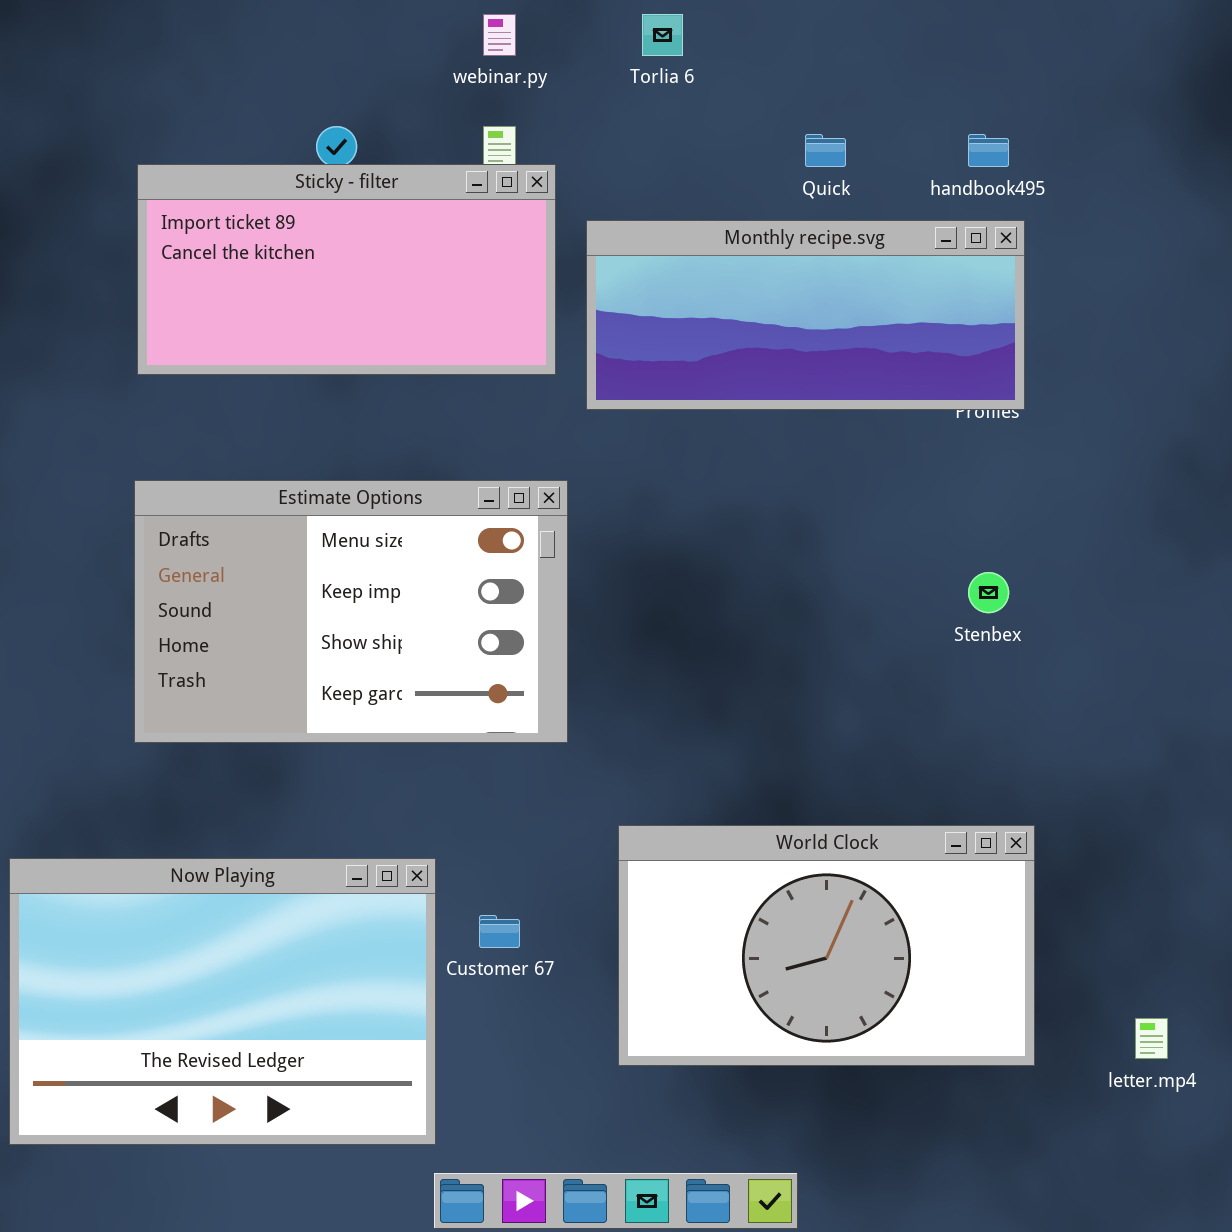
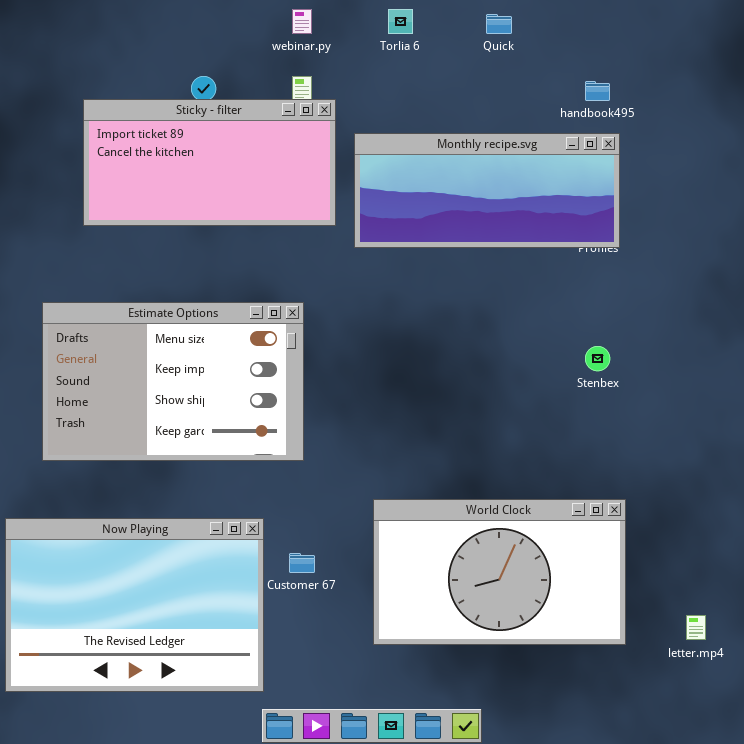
Quick: [805,134,846,167] -> [486,14,512,34], moved
Estimate Options: [134,480,568,743] -> [42,302,304,461], moved

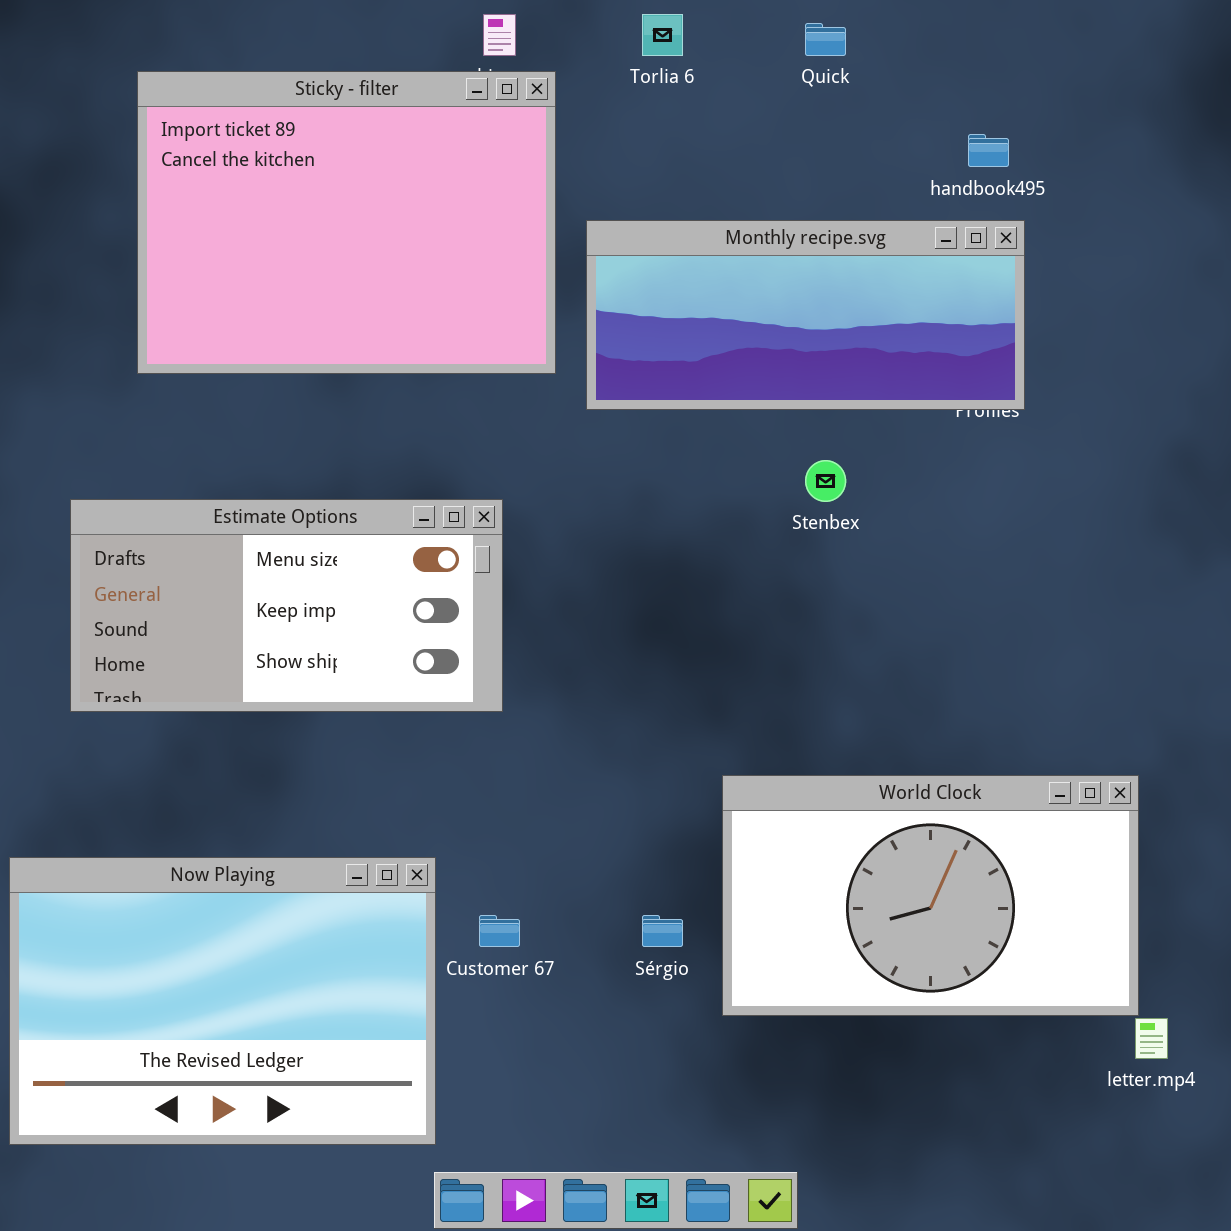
Sticky - filter: [83,99,336,226] -> [137,71,556,374], resized
Estimate Options: [42,302,304,461] -> [70,499,503,712], resized
Stenbex: [585,346,610,371] -> [805,460,846,502], moved
World Clock: [373,499,626,645] -> [722,775,1139,1016], moved

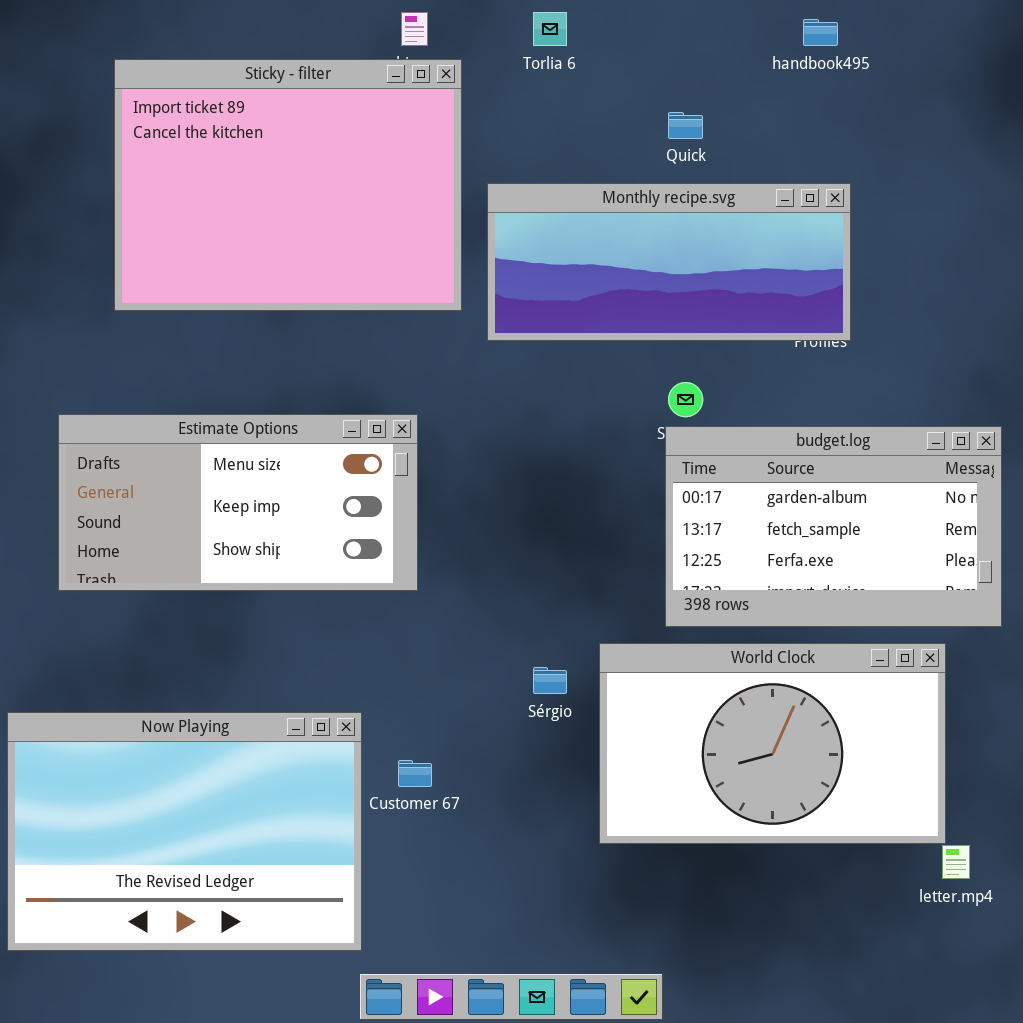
Quick: [805,23,846,56] -> [668,112,703,139], moved
handbook495: [968,134,1009,167] -> [803,19,838,46], moved
budget.log: none -> [665,426,1002,627], opened
Sérgio: [642,915,683,947] -> [533,667,567,694], moved

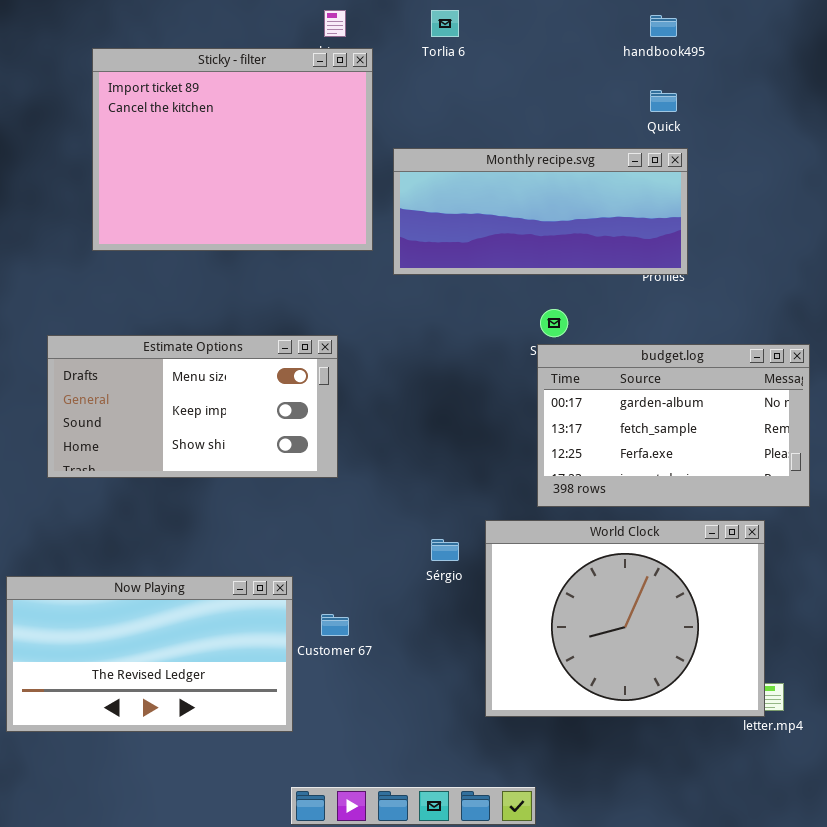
Quick: [668,112,703,139] -> [650,90,677,112], moved
World Clock: [599,643,946,844] -> [485,520,765,717], resized
Now Playing: [7,712,362,951] -> [6,576,293,732], resized

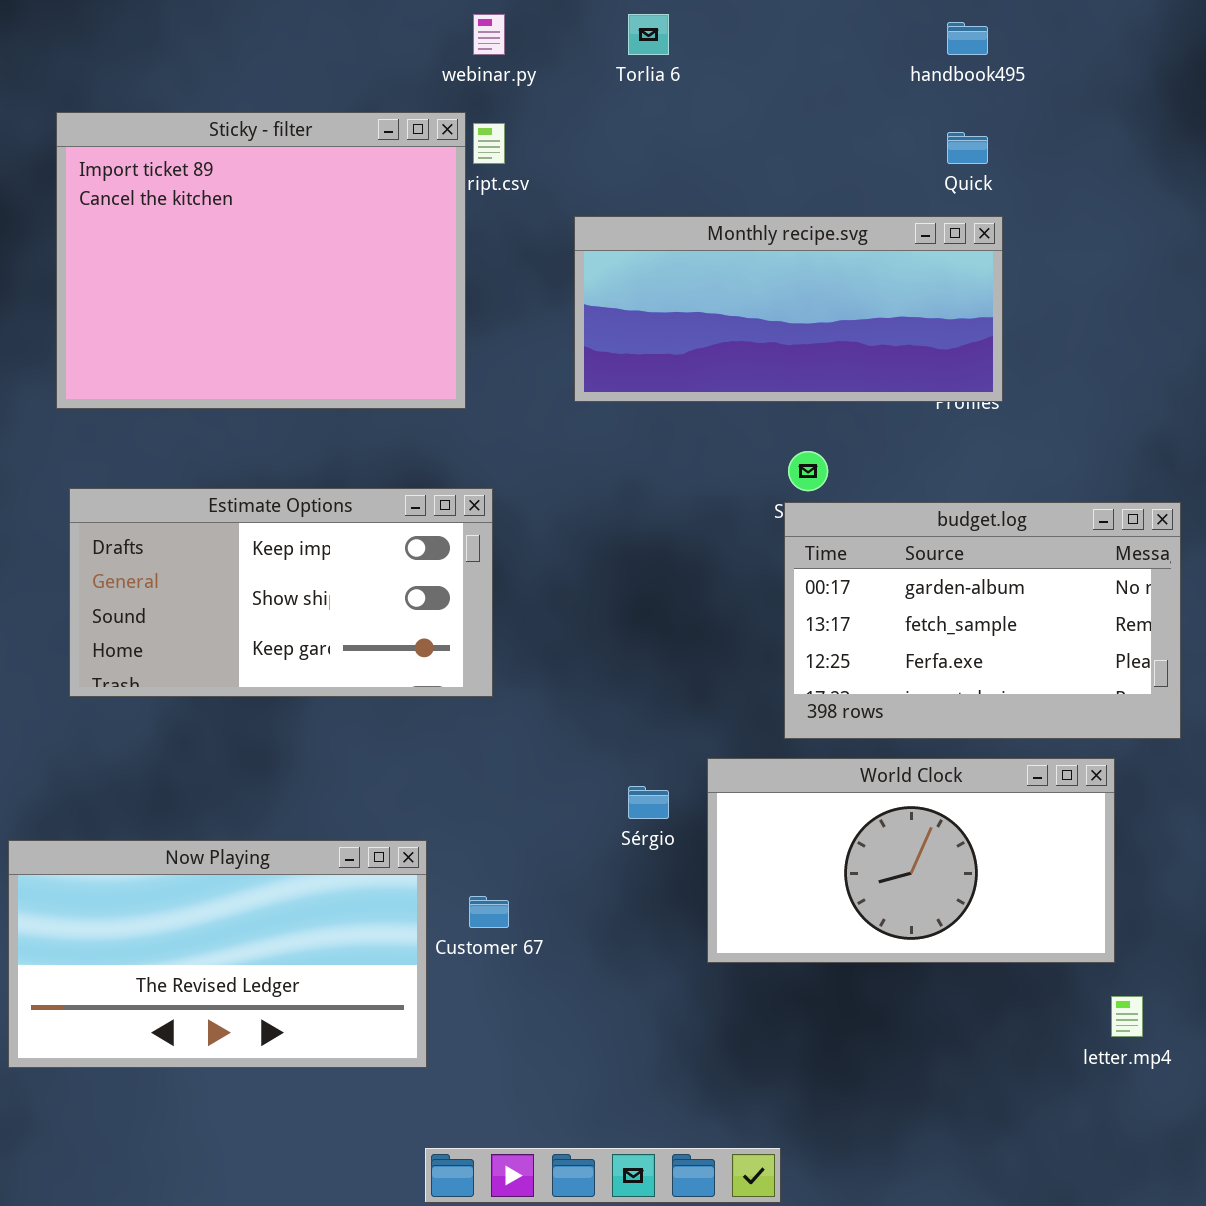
Sticky - filter: [92,48,373,251] -> [56,112,466,409], moved
Estimate Options: [47,335,338,478] -> [69,488,493,697], scrolled down 1 row
World Clock: [485,520,765,717] -> [707,758,1115,963], resized

